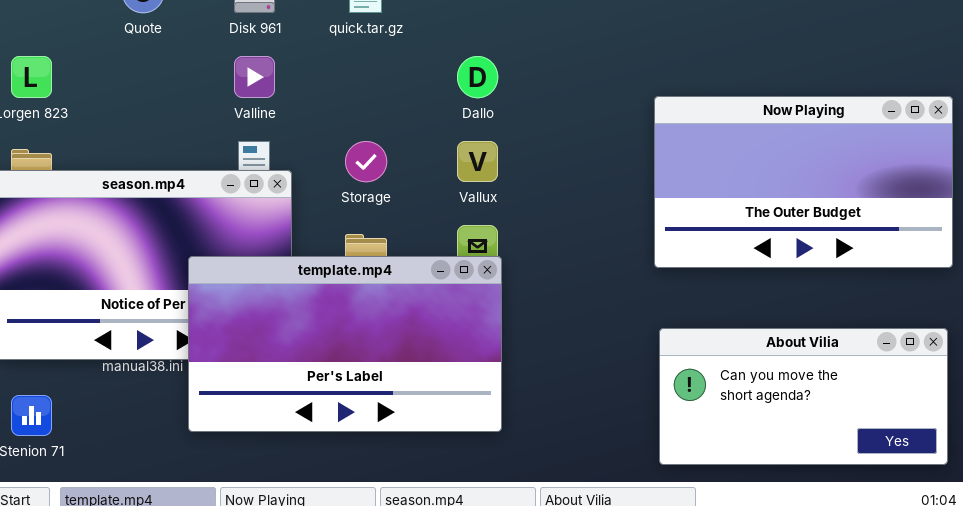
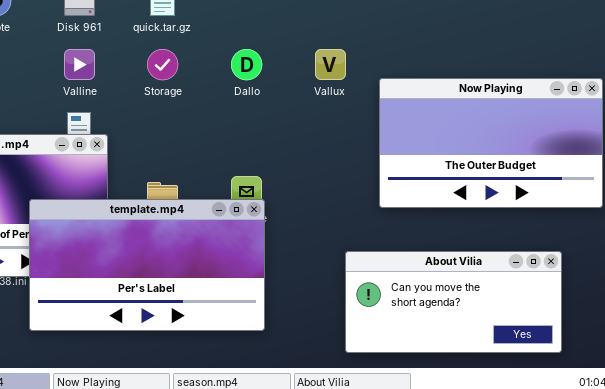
Storage: [345,141,387,182] -> [147,49,178,80], moved
Vallux: [457,141,498,182] -> [315,49,346,80], moved
About Vilia: [659,328,948,465] -> [345,251,562,353], moved

